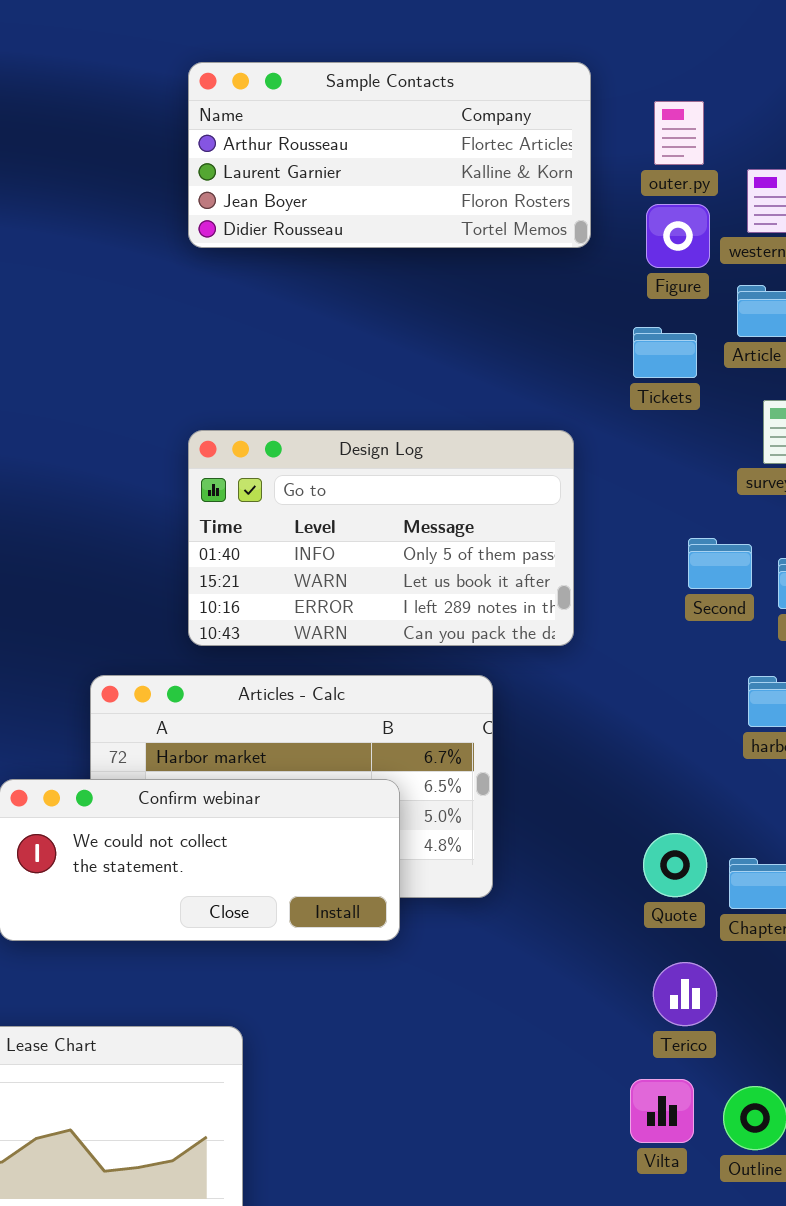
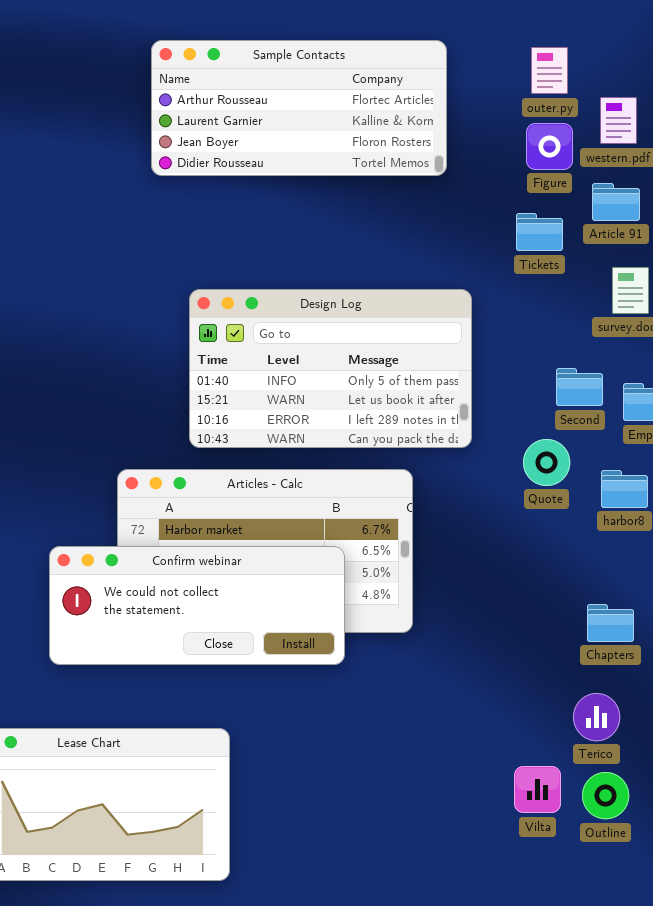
Sample Contacts: [188,62,591,248] -> [151,40,447,176], moved
Quote: [643,833,707,897] -> [523,439,570,486], moved
Terico: [653,962,717,1026] -> [573,693,620,741], moved

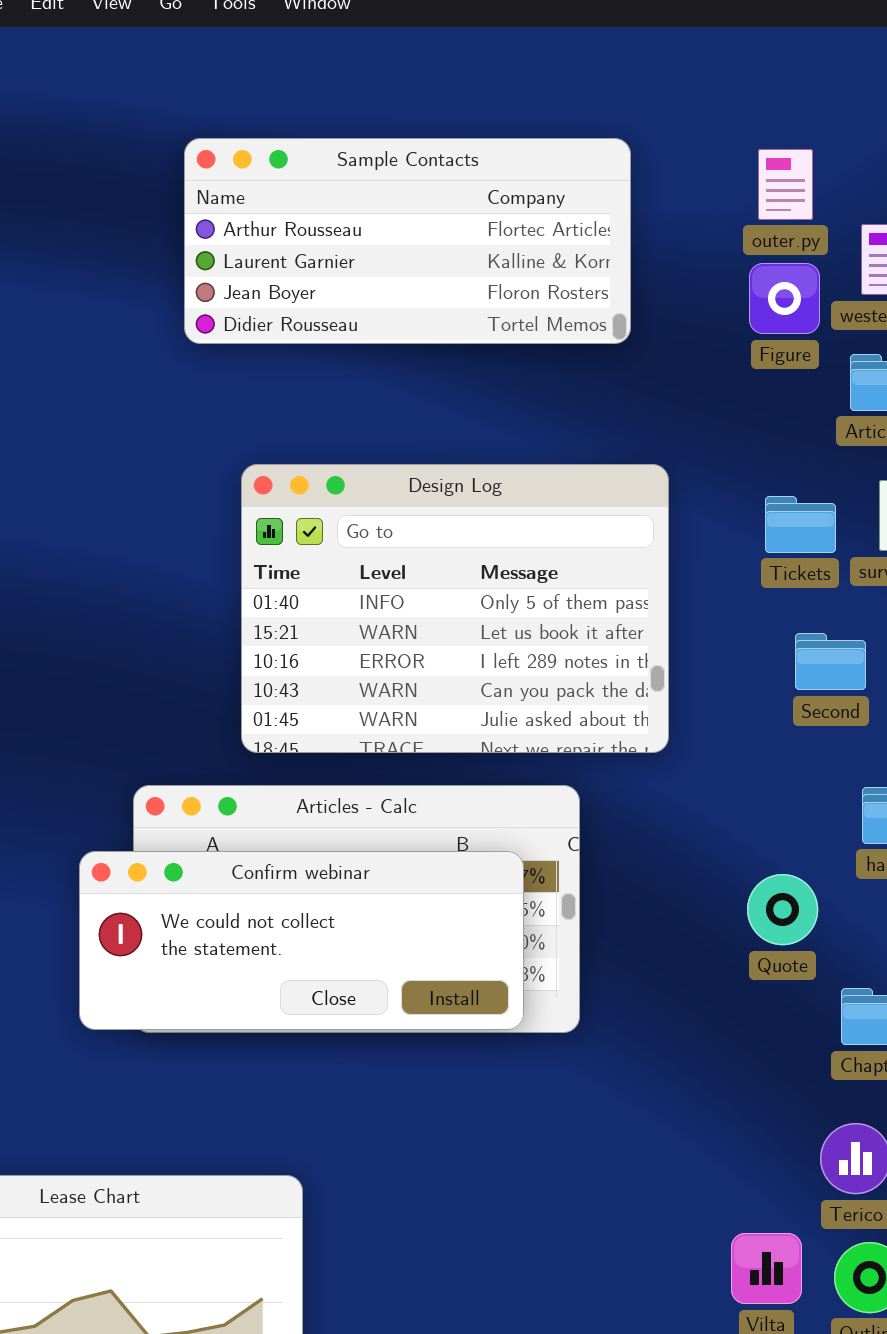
Tickets: [516,213,563,251] -> [765,496,836,553], moved
Design Log: [189,289,472,448] -> [241,464,669,753], resized
Quote: [523,439,570,486] -> [747,874,818,945], moved
Confirm webinar: [49,546,345,665] -> [79,851,524,1030], moved

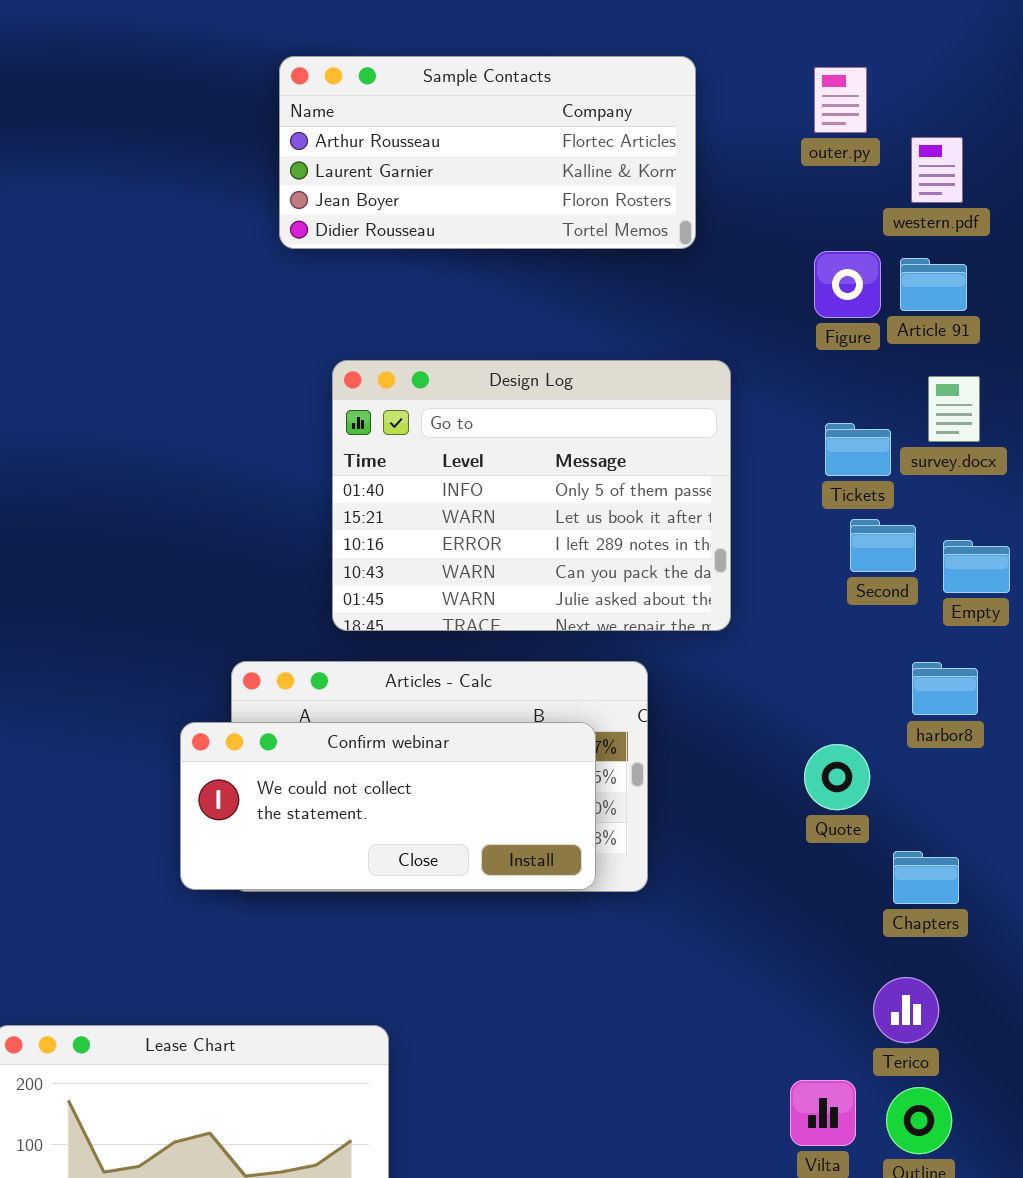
Figure: [749,263,820,334] -> [814,251,881,318], moved
Tickets: [765,496,836,553] -> [825,423,891,476], moved

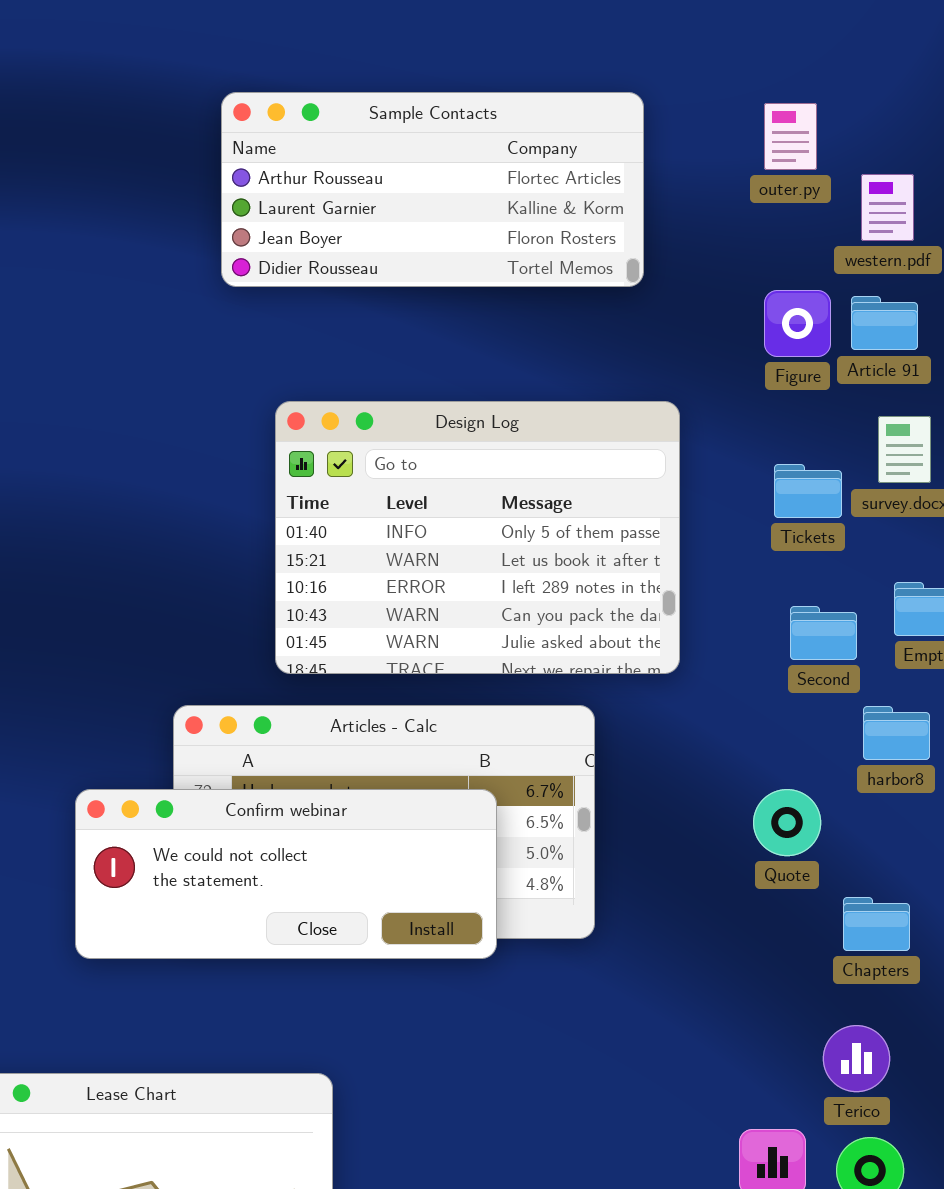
Second: [850,519,916,572] -> [790,606,857,660], moved
Confirm webinar: [180,722,596,890] -> [75,789,497,959], moved

